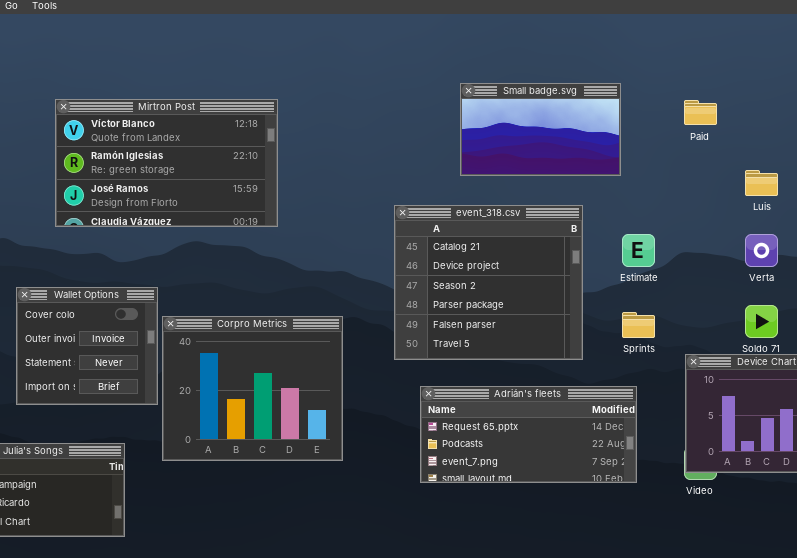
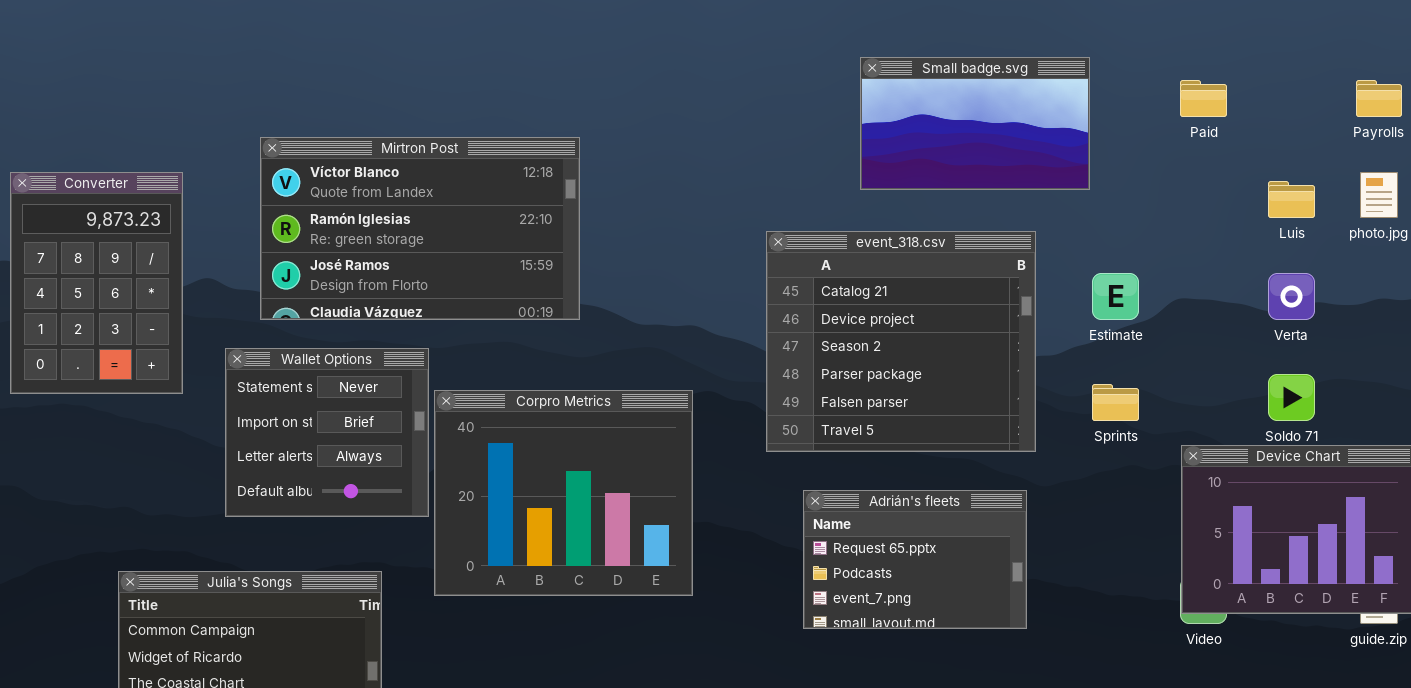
Mirtron Post: [55,99,278,227] -> [260,137,580,320], moved
Wallet Options: [16,287,158,405] -> [225,348,429,517], scrolled down 2 rows
Adrián's fleets: [420,386,637,483] -> [803,490,1027,629], resized

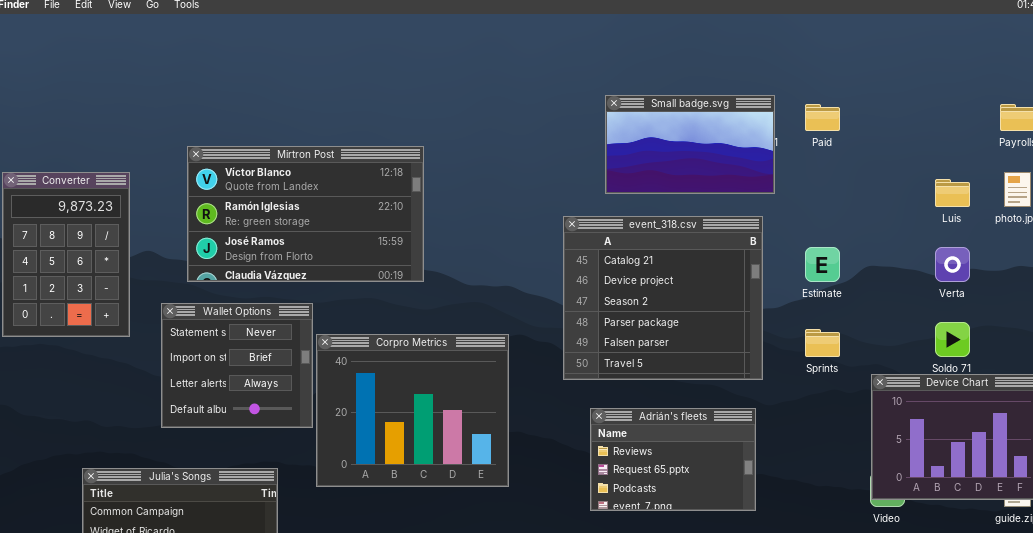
Small badge.svg: [860,57,1090,190] -> [605,95,775,194], moved
Paid: [1180,80,1227,117] -> [805,104,840,131], moved
Adrián's fleets: [803,490,1027,629] -> [590,408,756,511], scrolled up 1 row

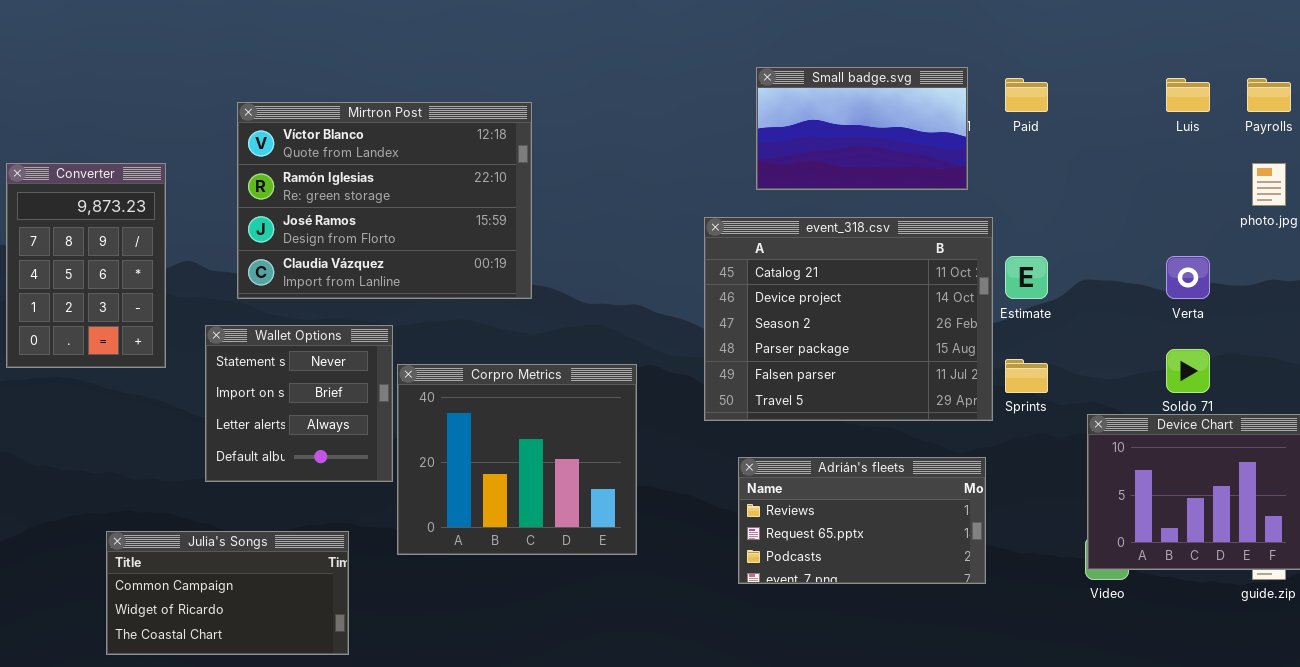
Mirtron Post: [187,146,424,282] -> [237,102,532,299], resized
Luis: [935,179,970,207] -> [1166,78,1210,112], moved
event_318.csv: [563,216,763,380] -> [704,217,993,421], resized
Adrián's fleets: [590,408,756,511] -> [738,457,986,584], resized

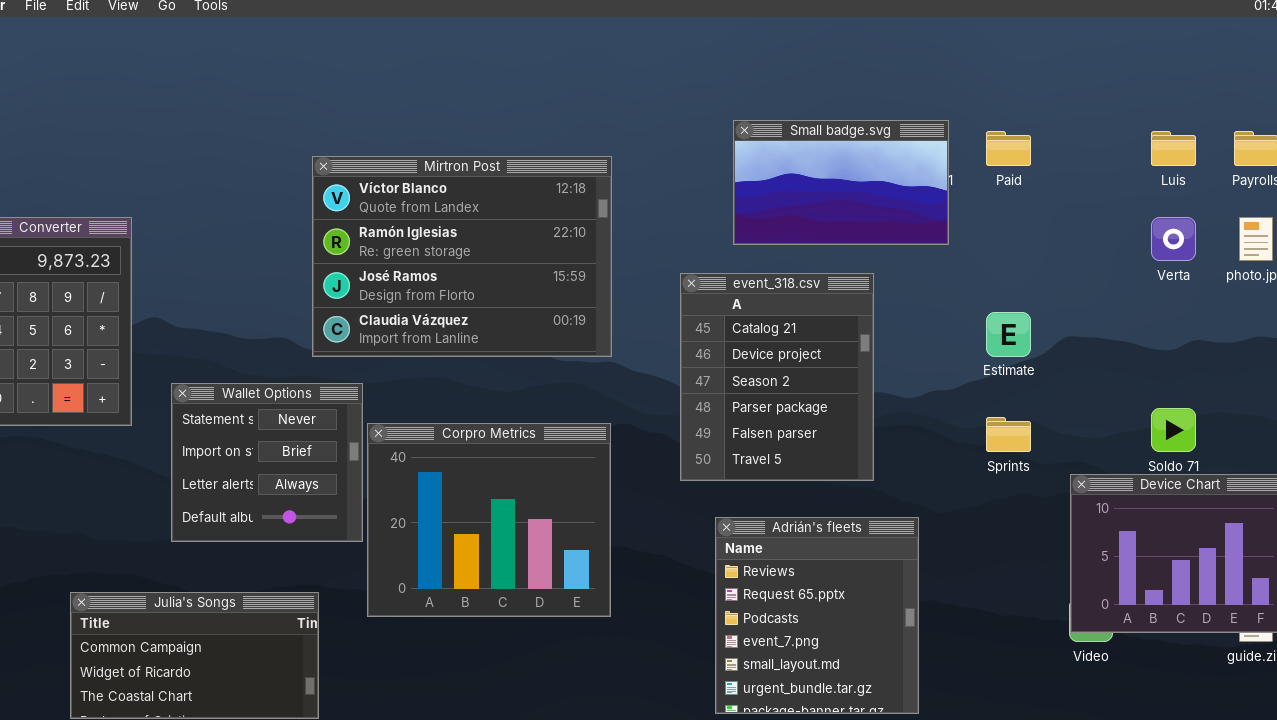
Mirtron Post: [237,102,532,299] -> [312,156,612,357], moved
event_318.csv: [704,217,993,421] -> [680,273,874,481], resized
Verta: [1166,256,1210,299] -> [1151,217,1196,261], moved
Adrián's fleets: [738,457,986,584] -> [715,517,919,714], resized

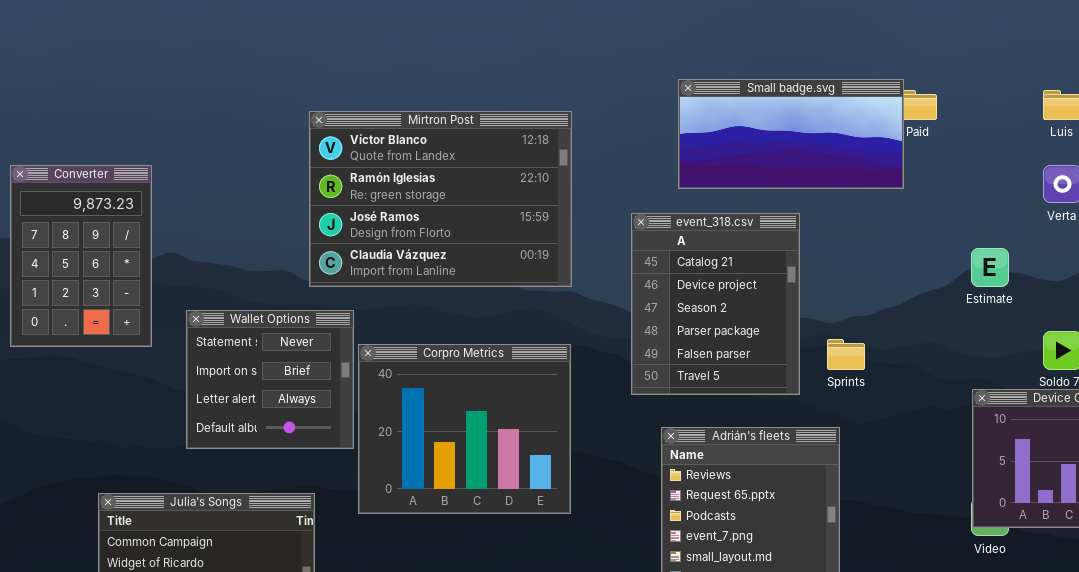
Small badge.svg: [733,120,949,245] -> [678,79,904,189], resized
Estimate: [986,312,1031,357] -> [971,248,1009,287], moved
Sprints: [986,417,1031,452] -> [827,339,865,370], moved

